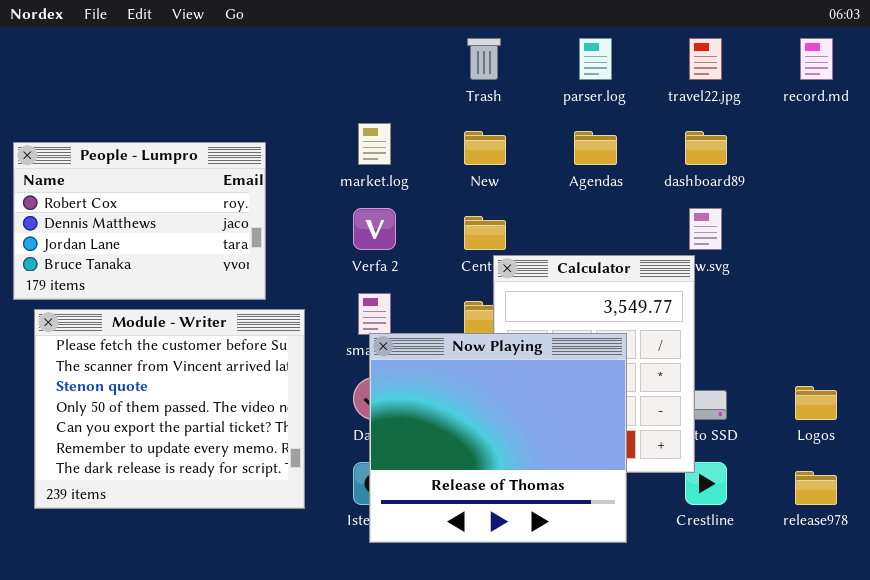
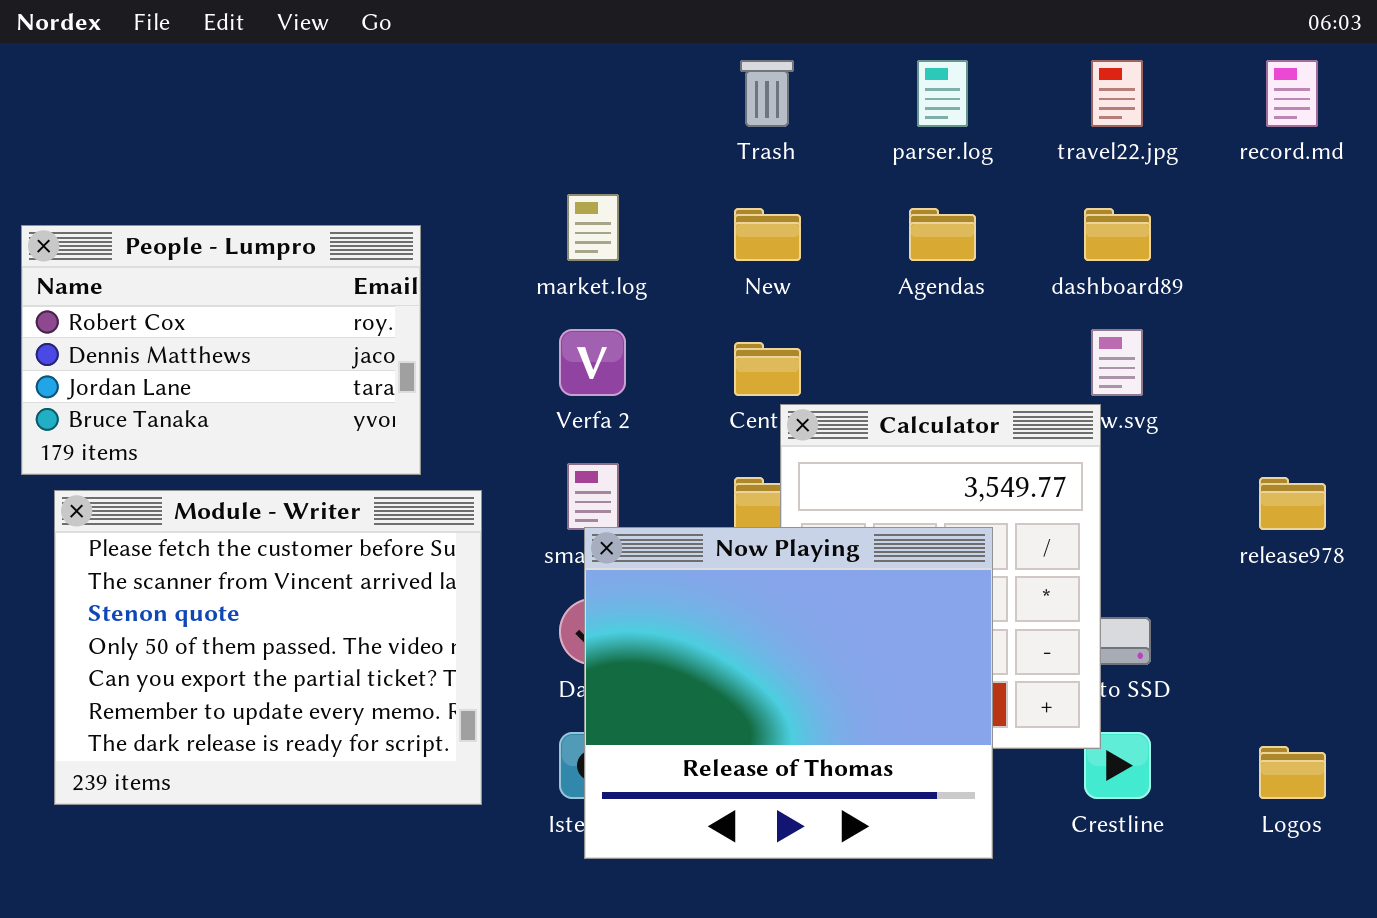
Logos: [795,386,837,420] -> [1259,746,1326,799], moved
release978: [795,471,837,505] -> [1259,477,1326,530], moved

